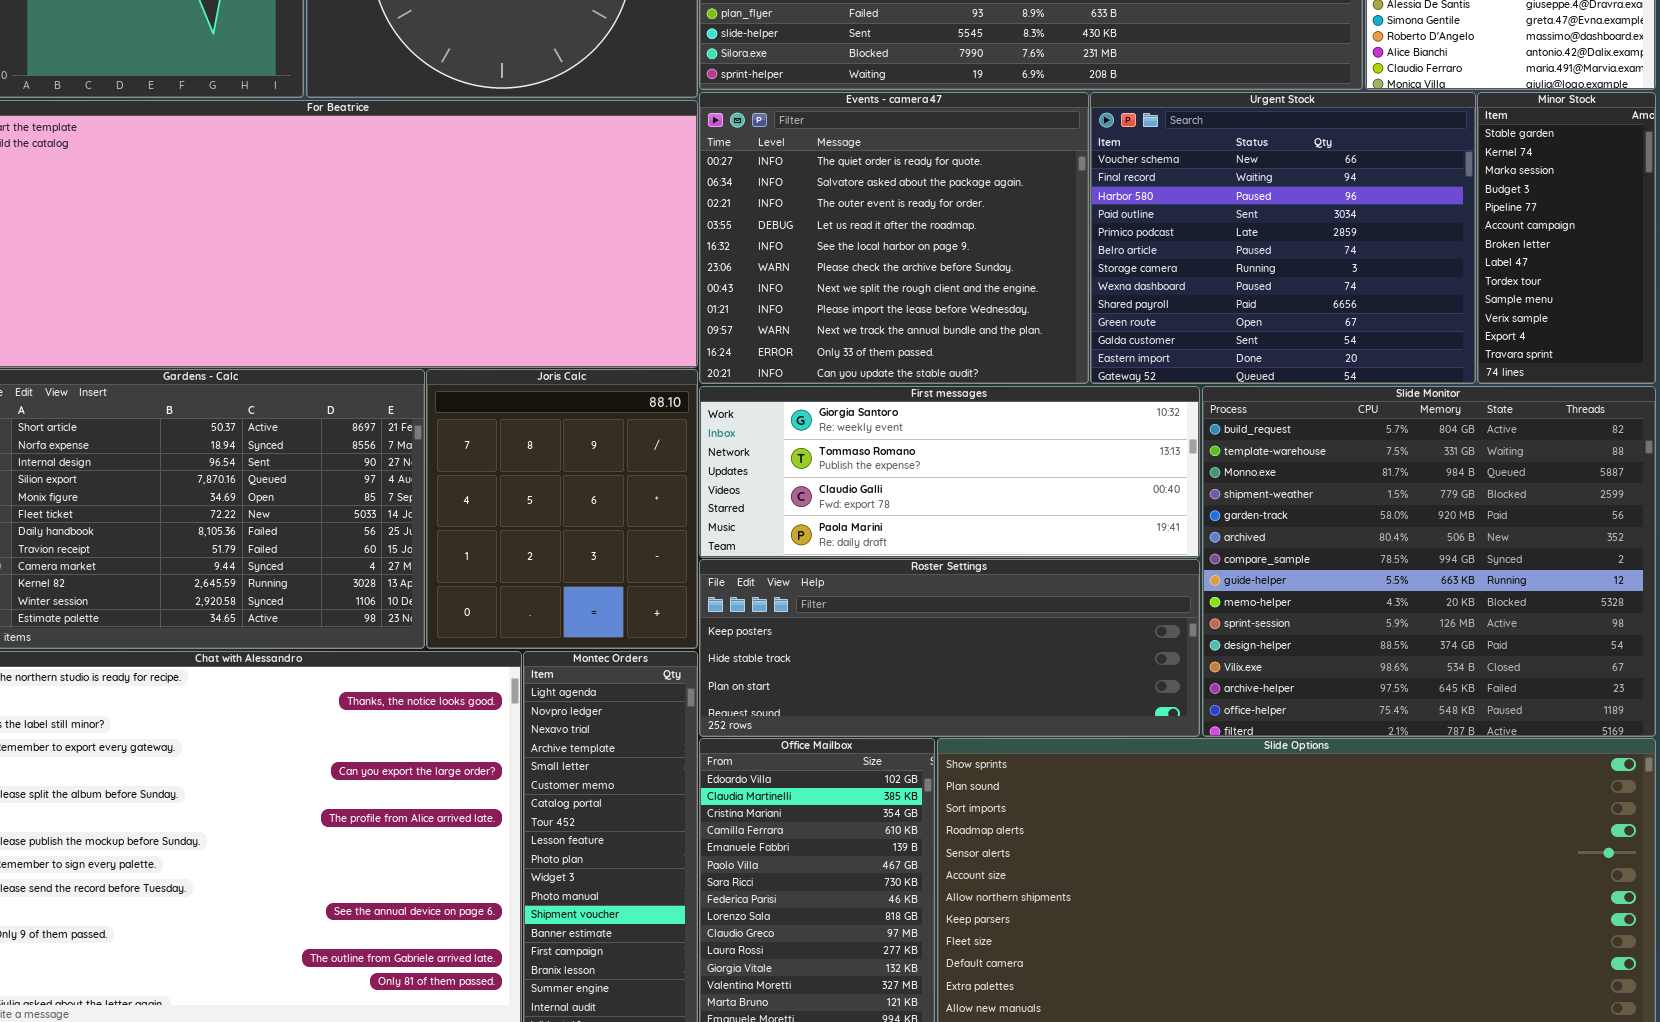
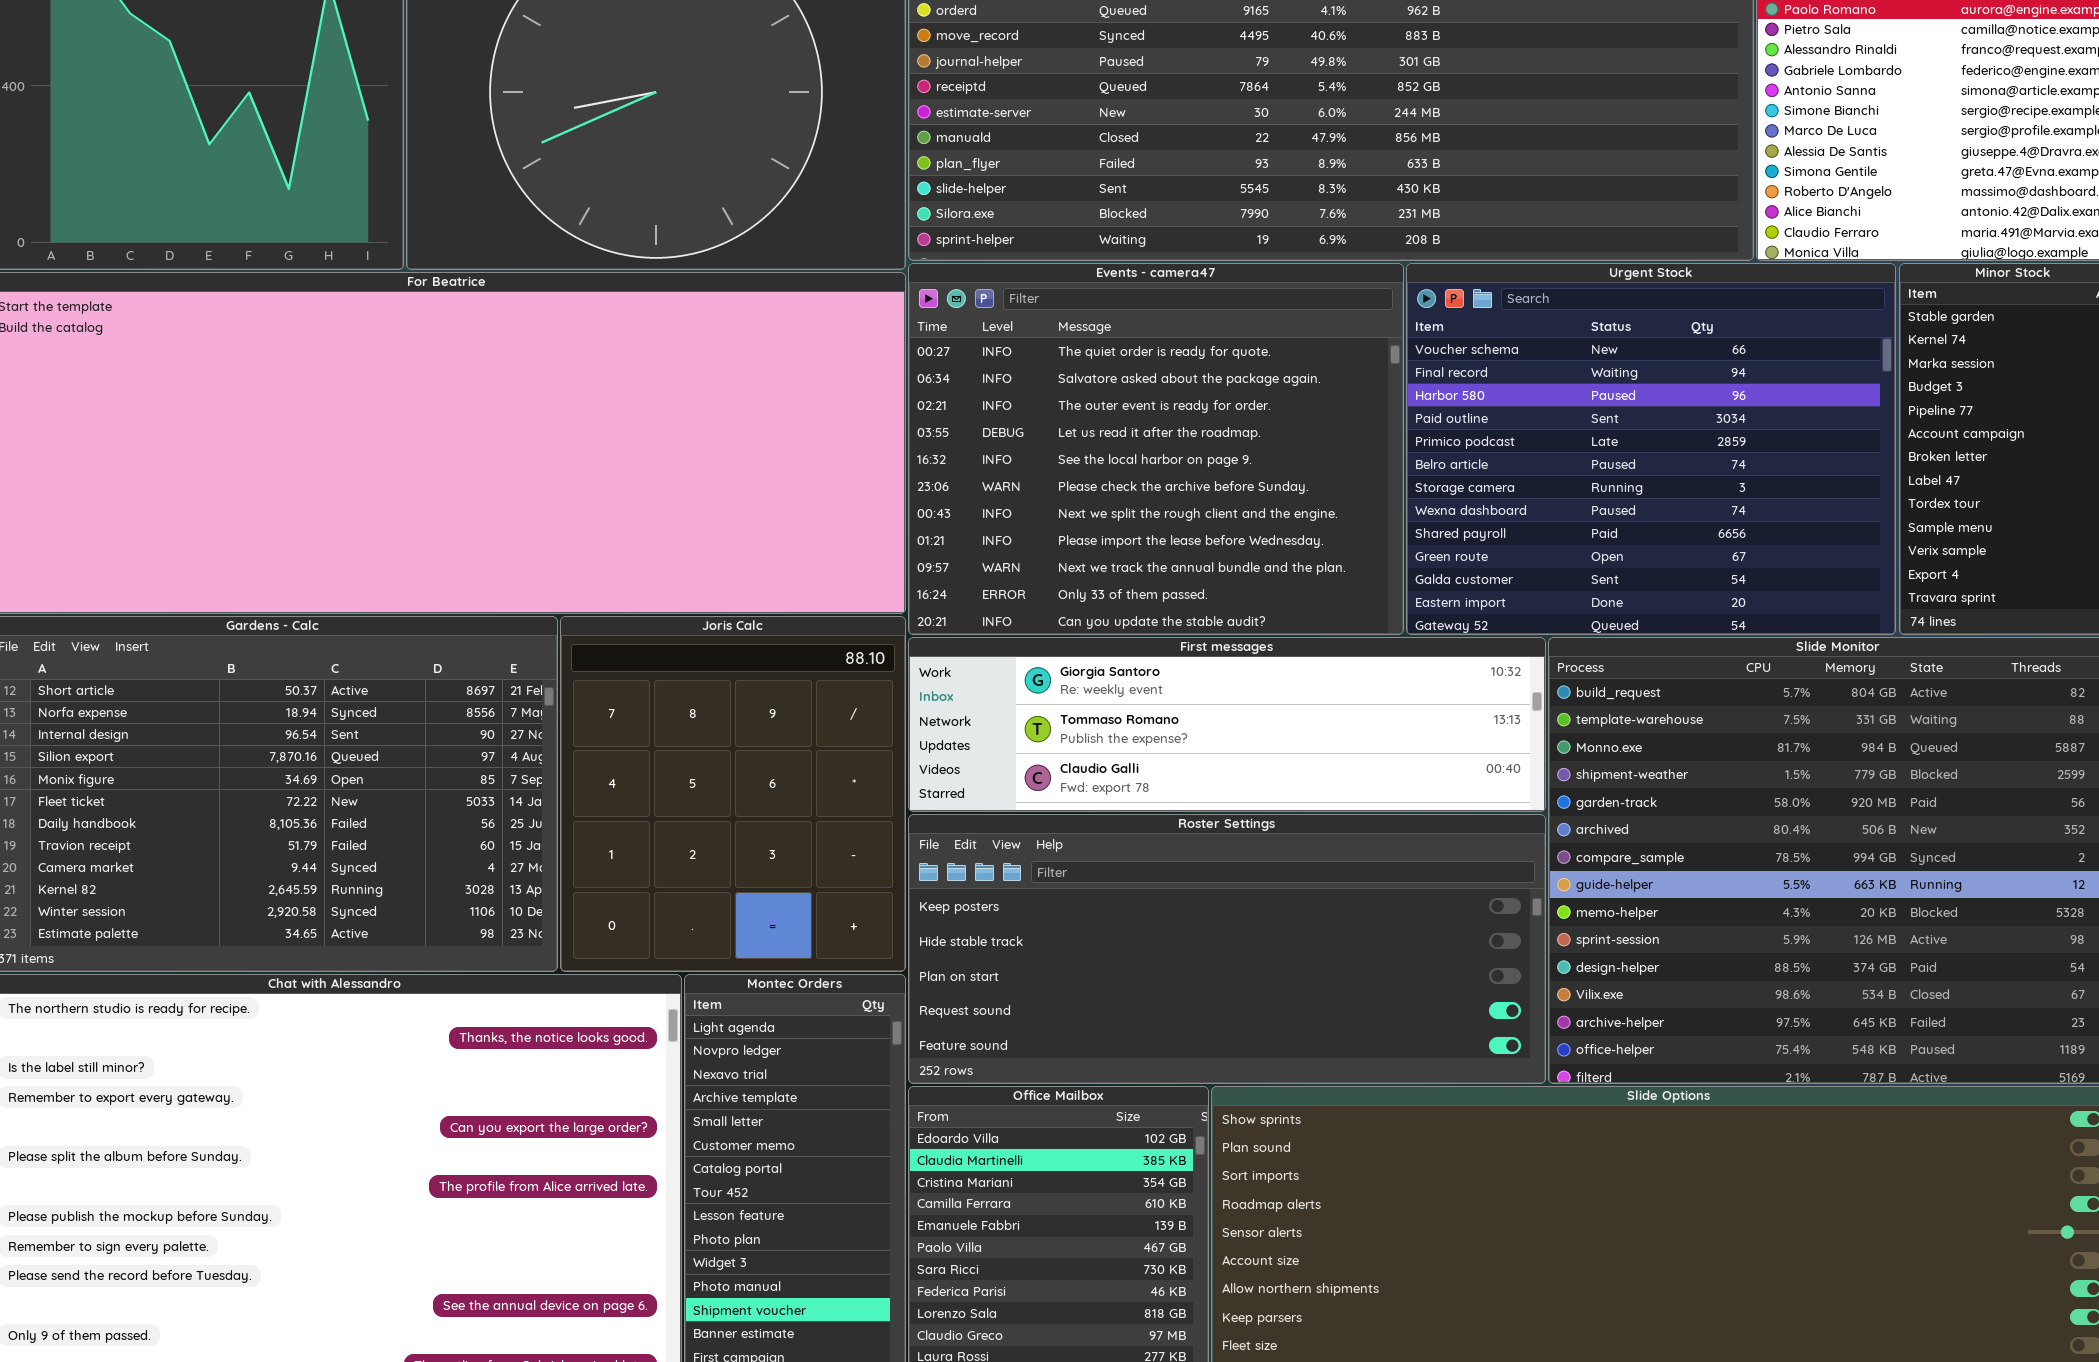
First messages: [699,386,1200,558] -> [908,637,1546,812], resized
Roster Settings: [699,559,1200,737] -> [908,814,1546,1084], resized

